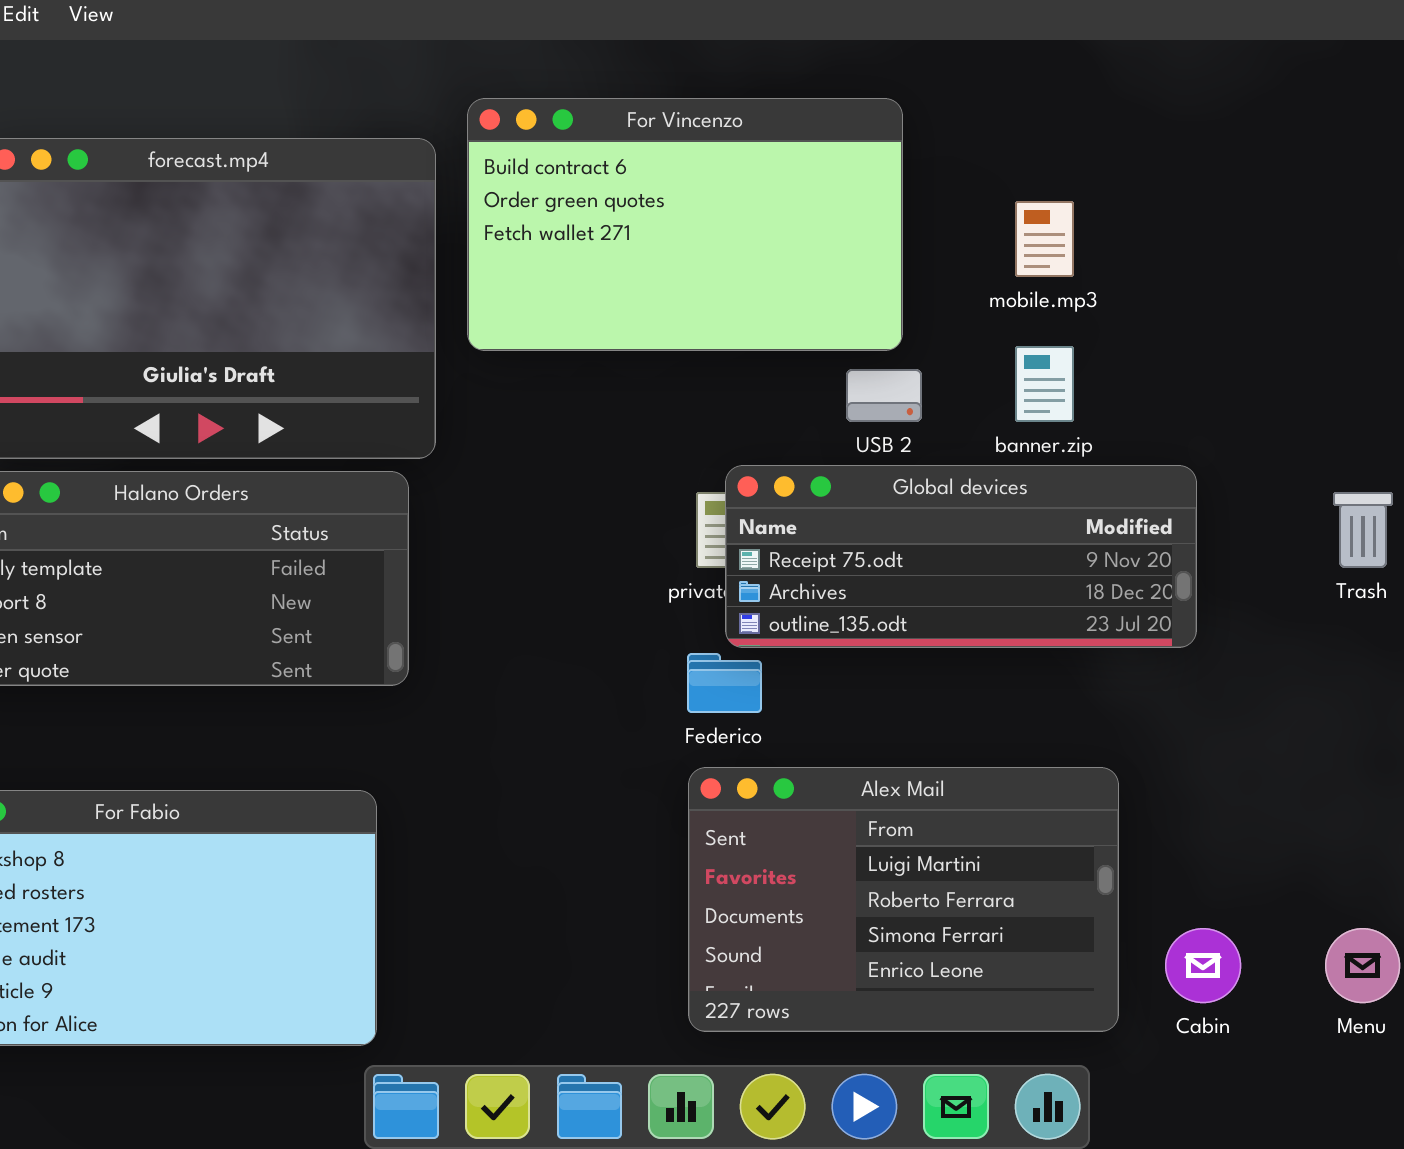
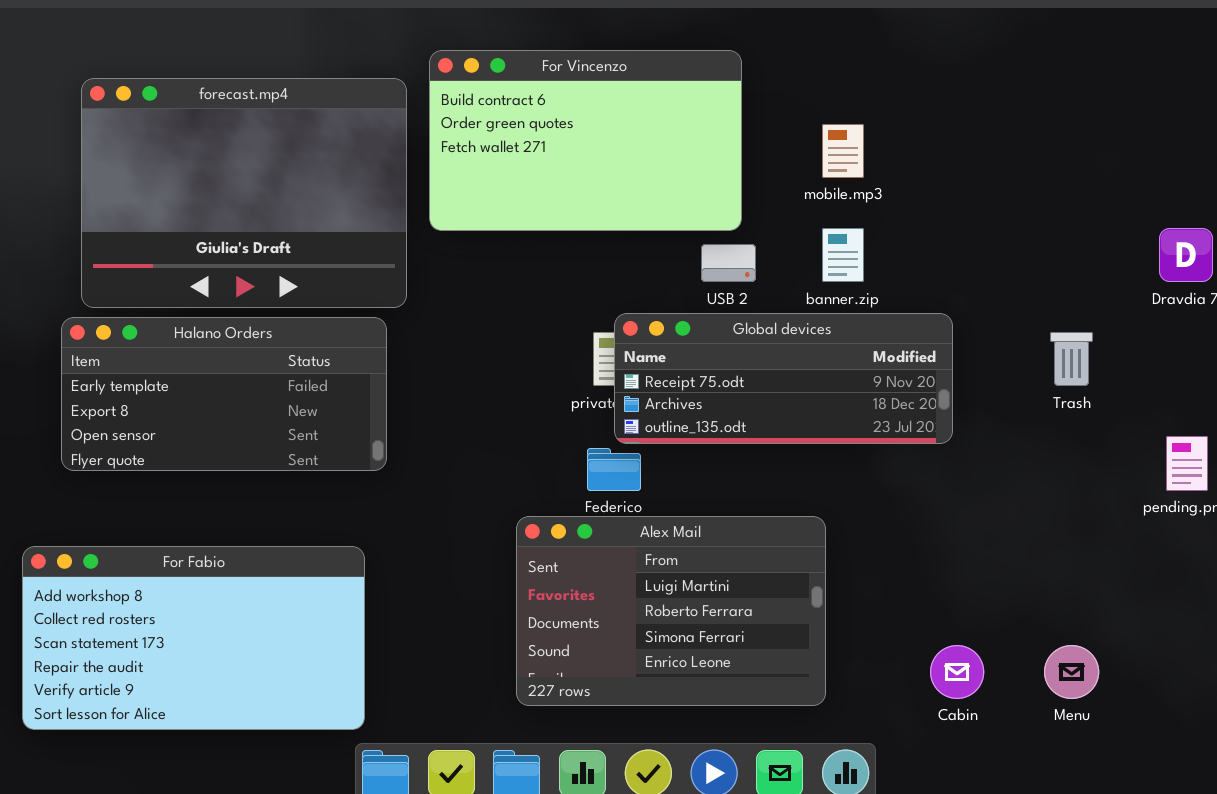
Alex Mail: [688,767,1119,1032] -> [516,516,826,706], moved

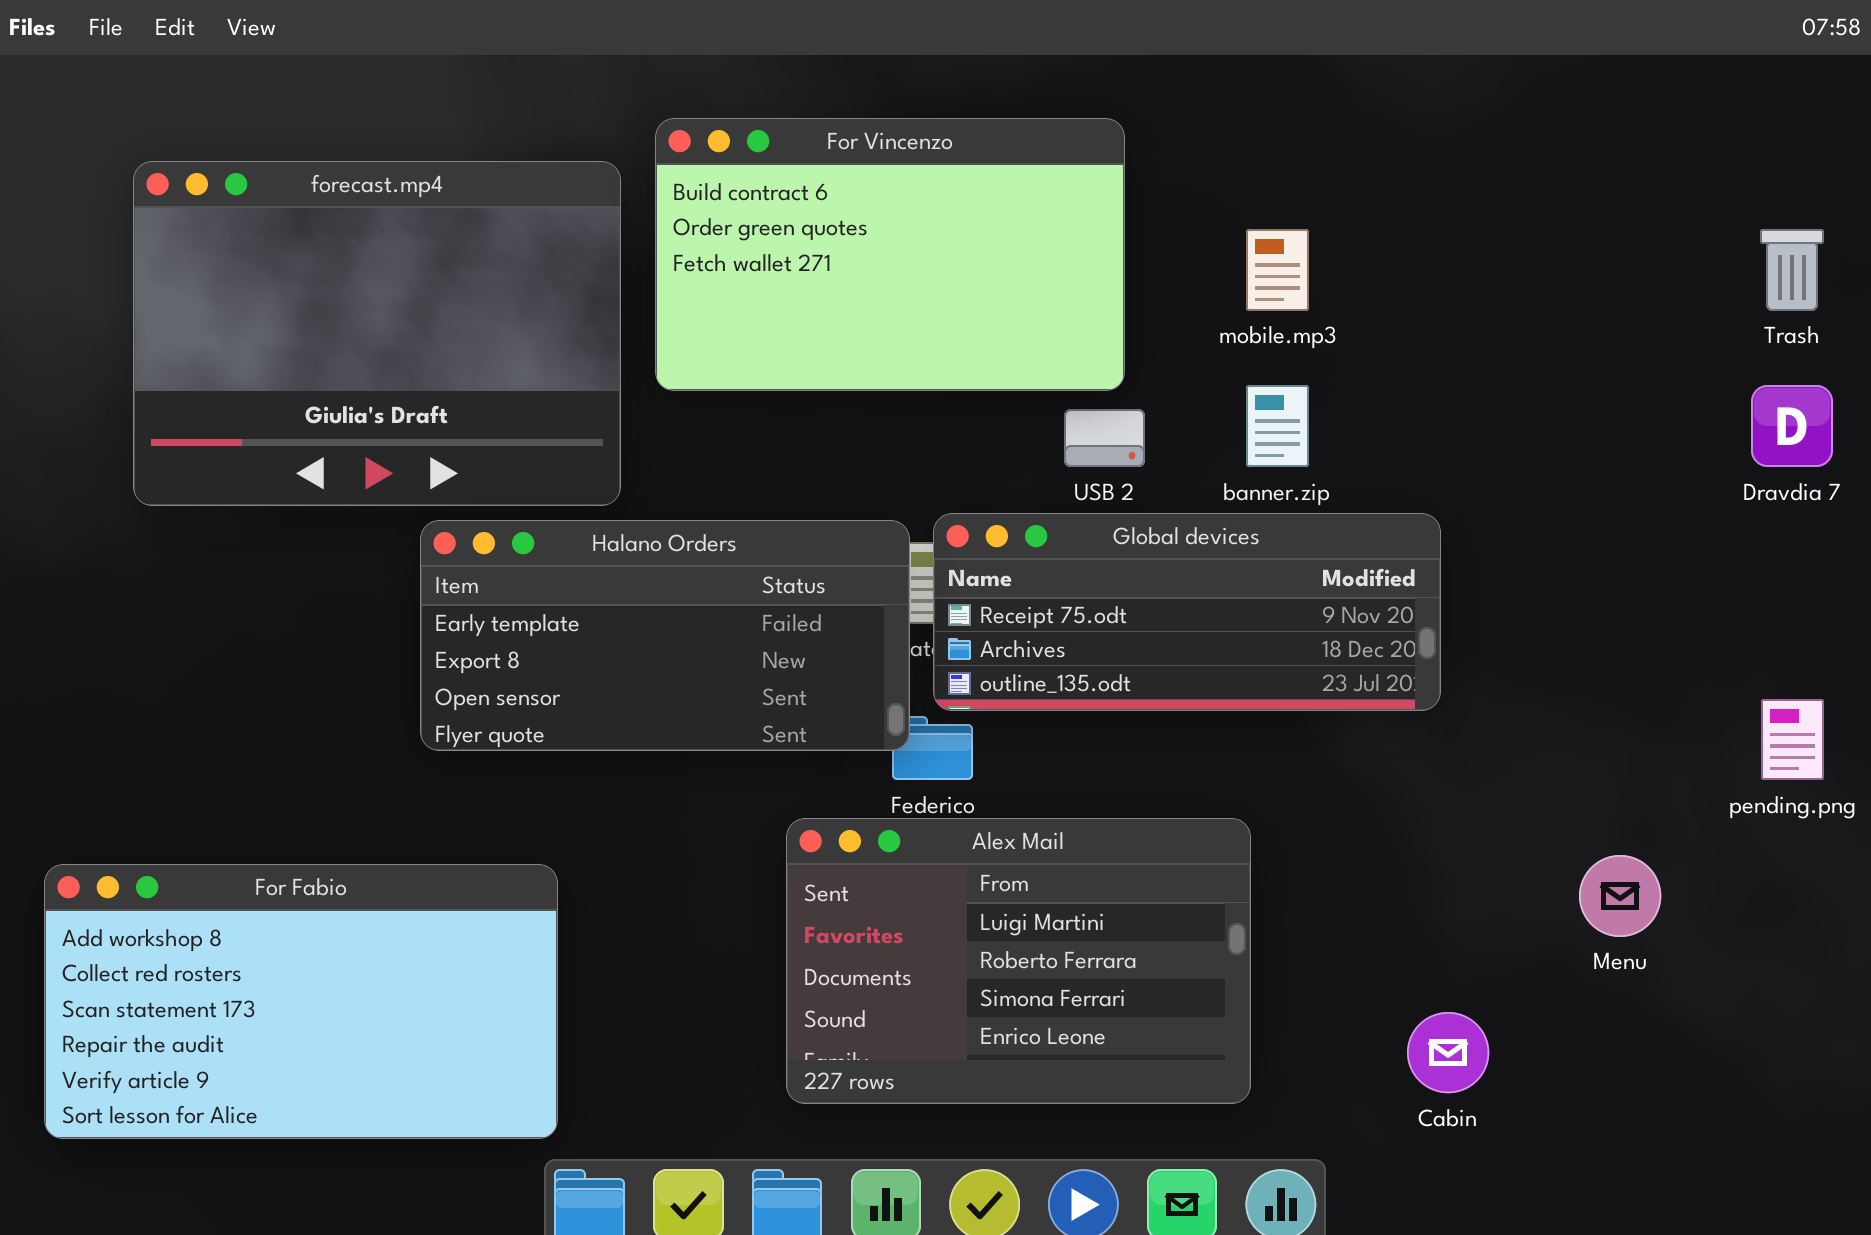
Halano Orders: [61,317,387,471] -> [420,520,910,751], moved
Trash: [1050,332,1093,386] -> [1760,229,1824,311], moved
Menu: [1044,645,1099,699] -> [1579,855,1661,937], moved

